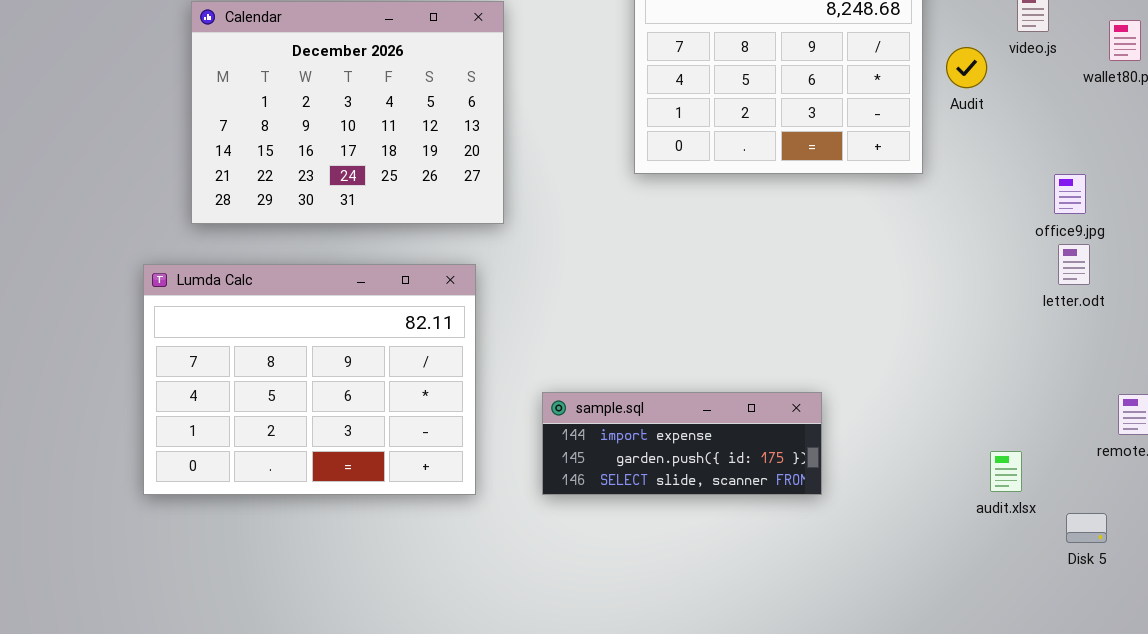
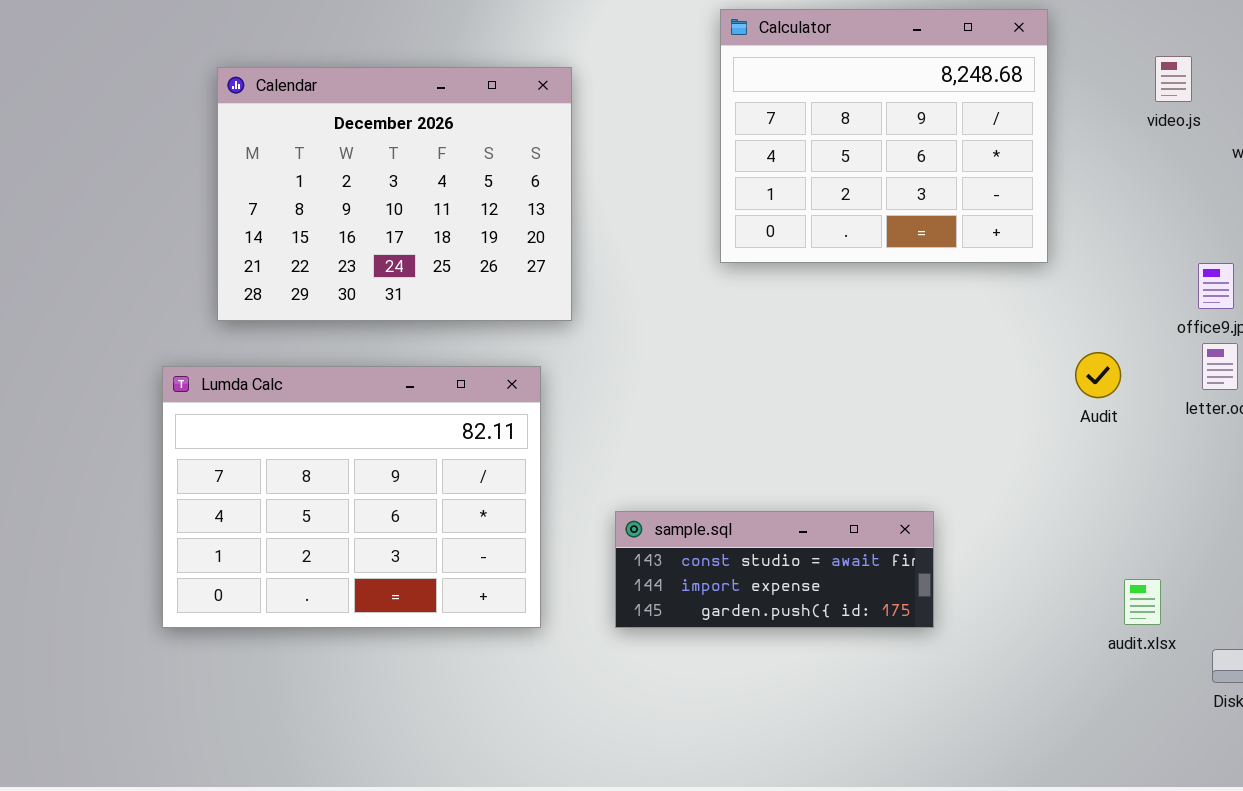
Audit: [946,47,987,88] -> [1075,352,1121,398], moved
sample.sql: [542,392,822,495] -> [615,511,934,628], scrolled up 1 row

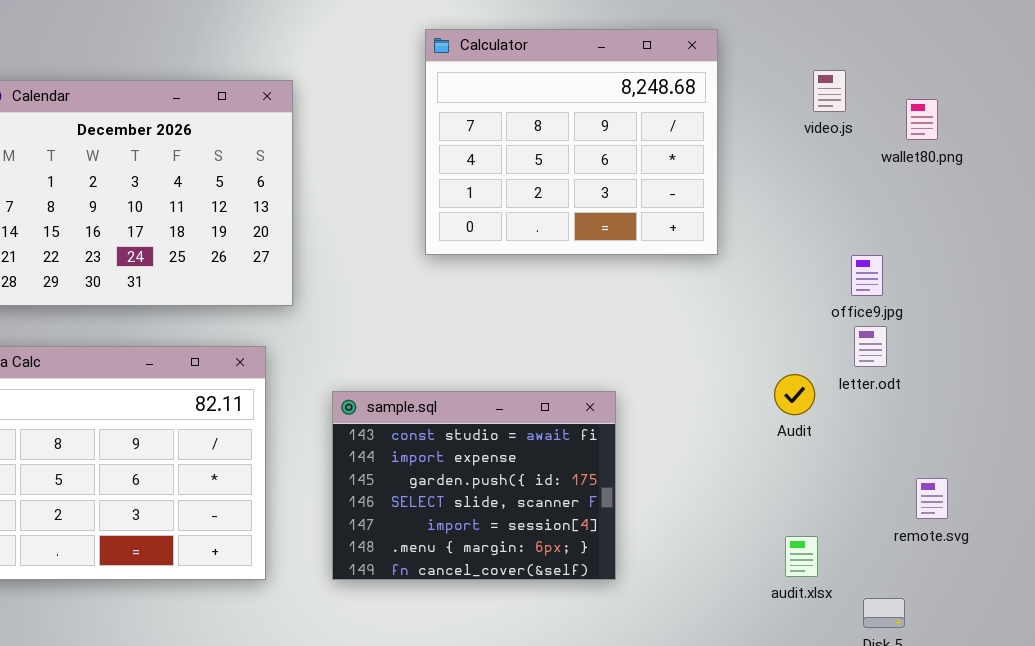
Audit: [1075,352,1121,398] -> [774,374,815,415], moved
sample.sql: [615,511,934,628] -> [332,391,616,580], resized

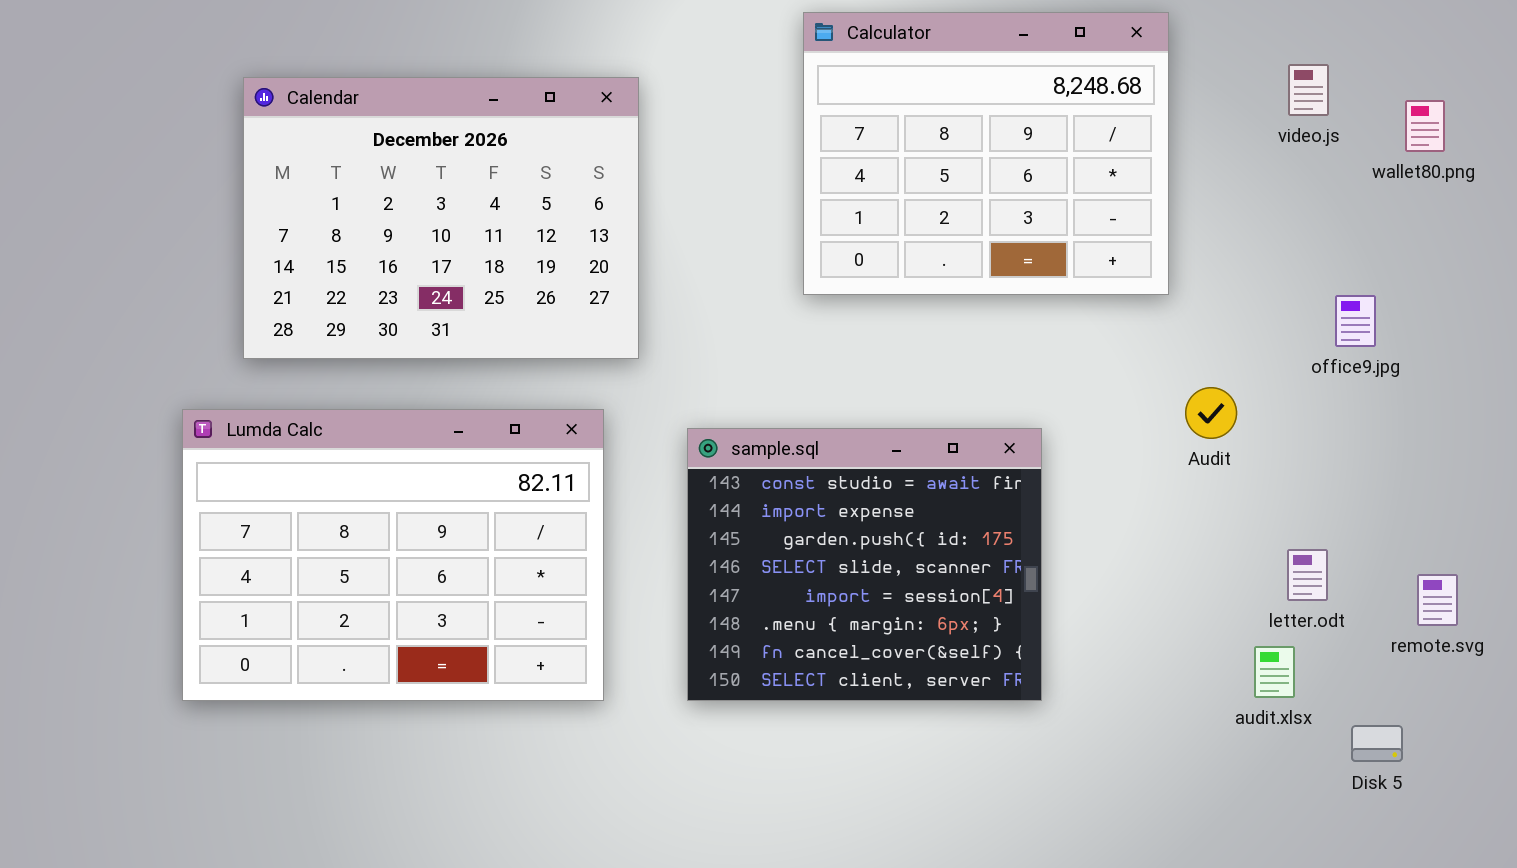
letter.odt: [854,326,887,367] -> [1287,549,1328,601], moved
Audit: [774,374,815,415] -> [1185,387,1237,439], moved
sample.sql: [332,391,616,580] -> [687,428,1042,701], resized

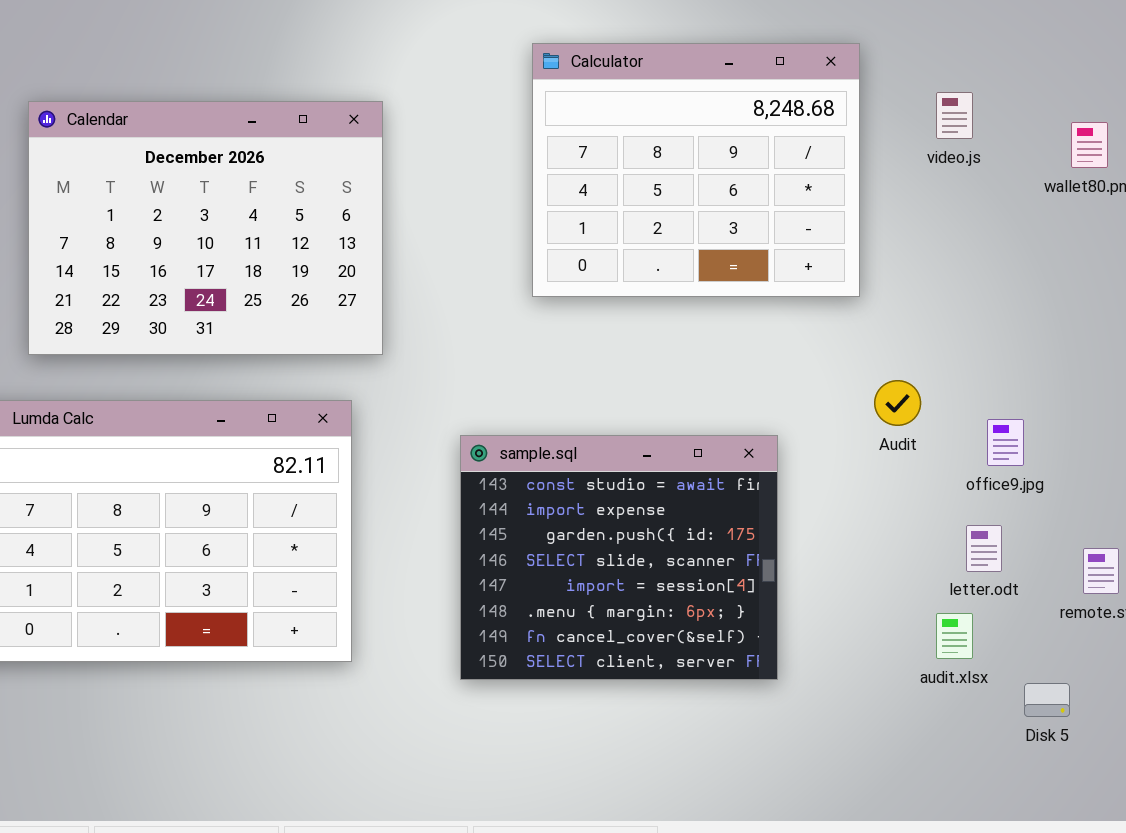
video.js: [1288,64,1329,116] -> [936,92,973,139], moved
office9.jpg: [1335,295,1376,347] -> [987,419,1024,466], moved
sample.sql: [687,428,1042,701] -> [460,435,778,680], moved

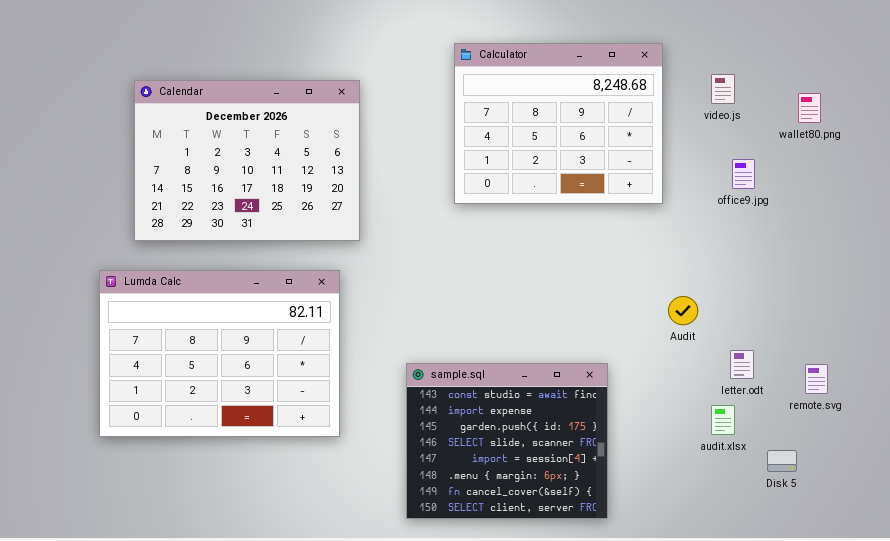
Audit: [874,380,921,426] -> [668,296,698,325], moved
office9.jpg: [987,419,1024,466] -> [732,159,755,189], moved
sample.sql: [460,435,778,680] -> [406,363,608,519], moved

